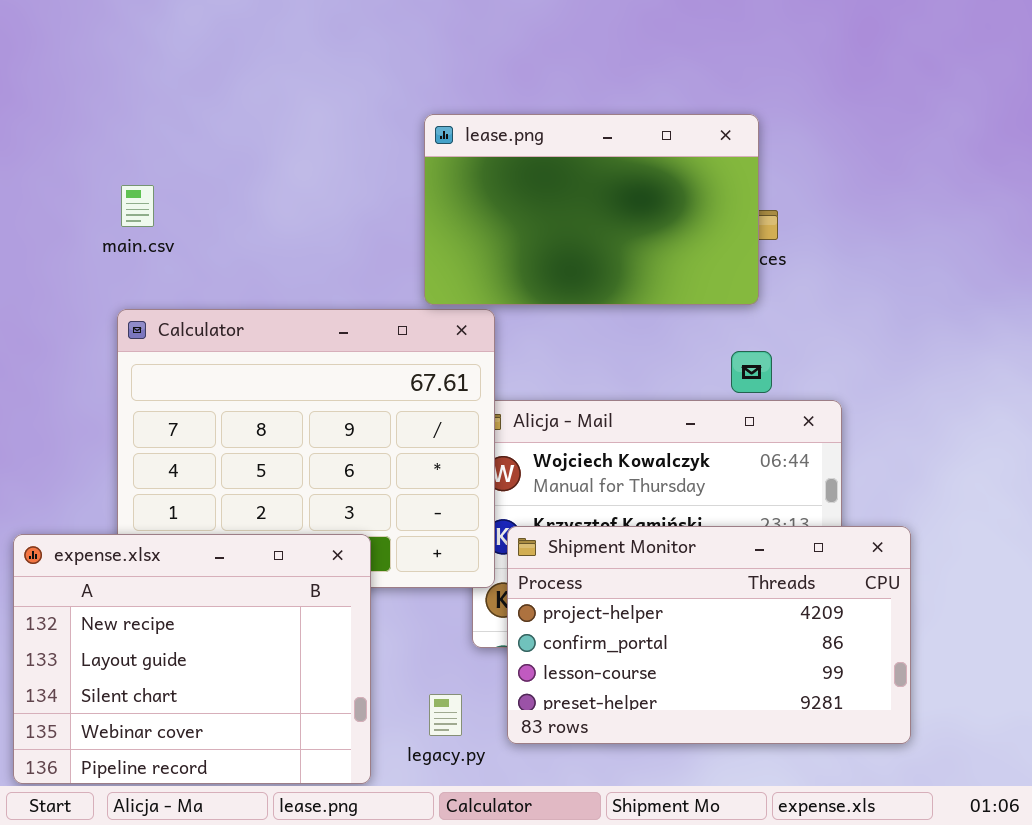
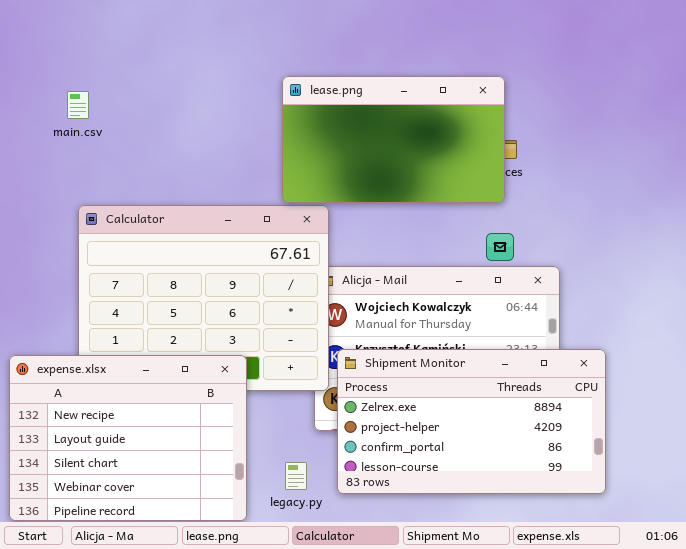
main.csv: [121,185,154,227] -> [67,91,89,119], moved
Shipment Monitor: [507,526,911,744] -> [337,349,606,494], scrolled up 1 row

